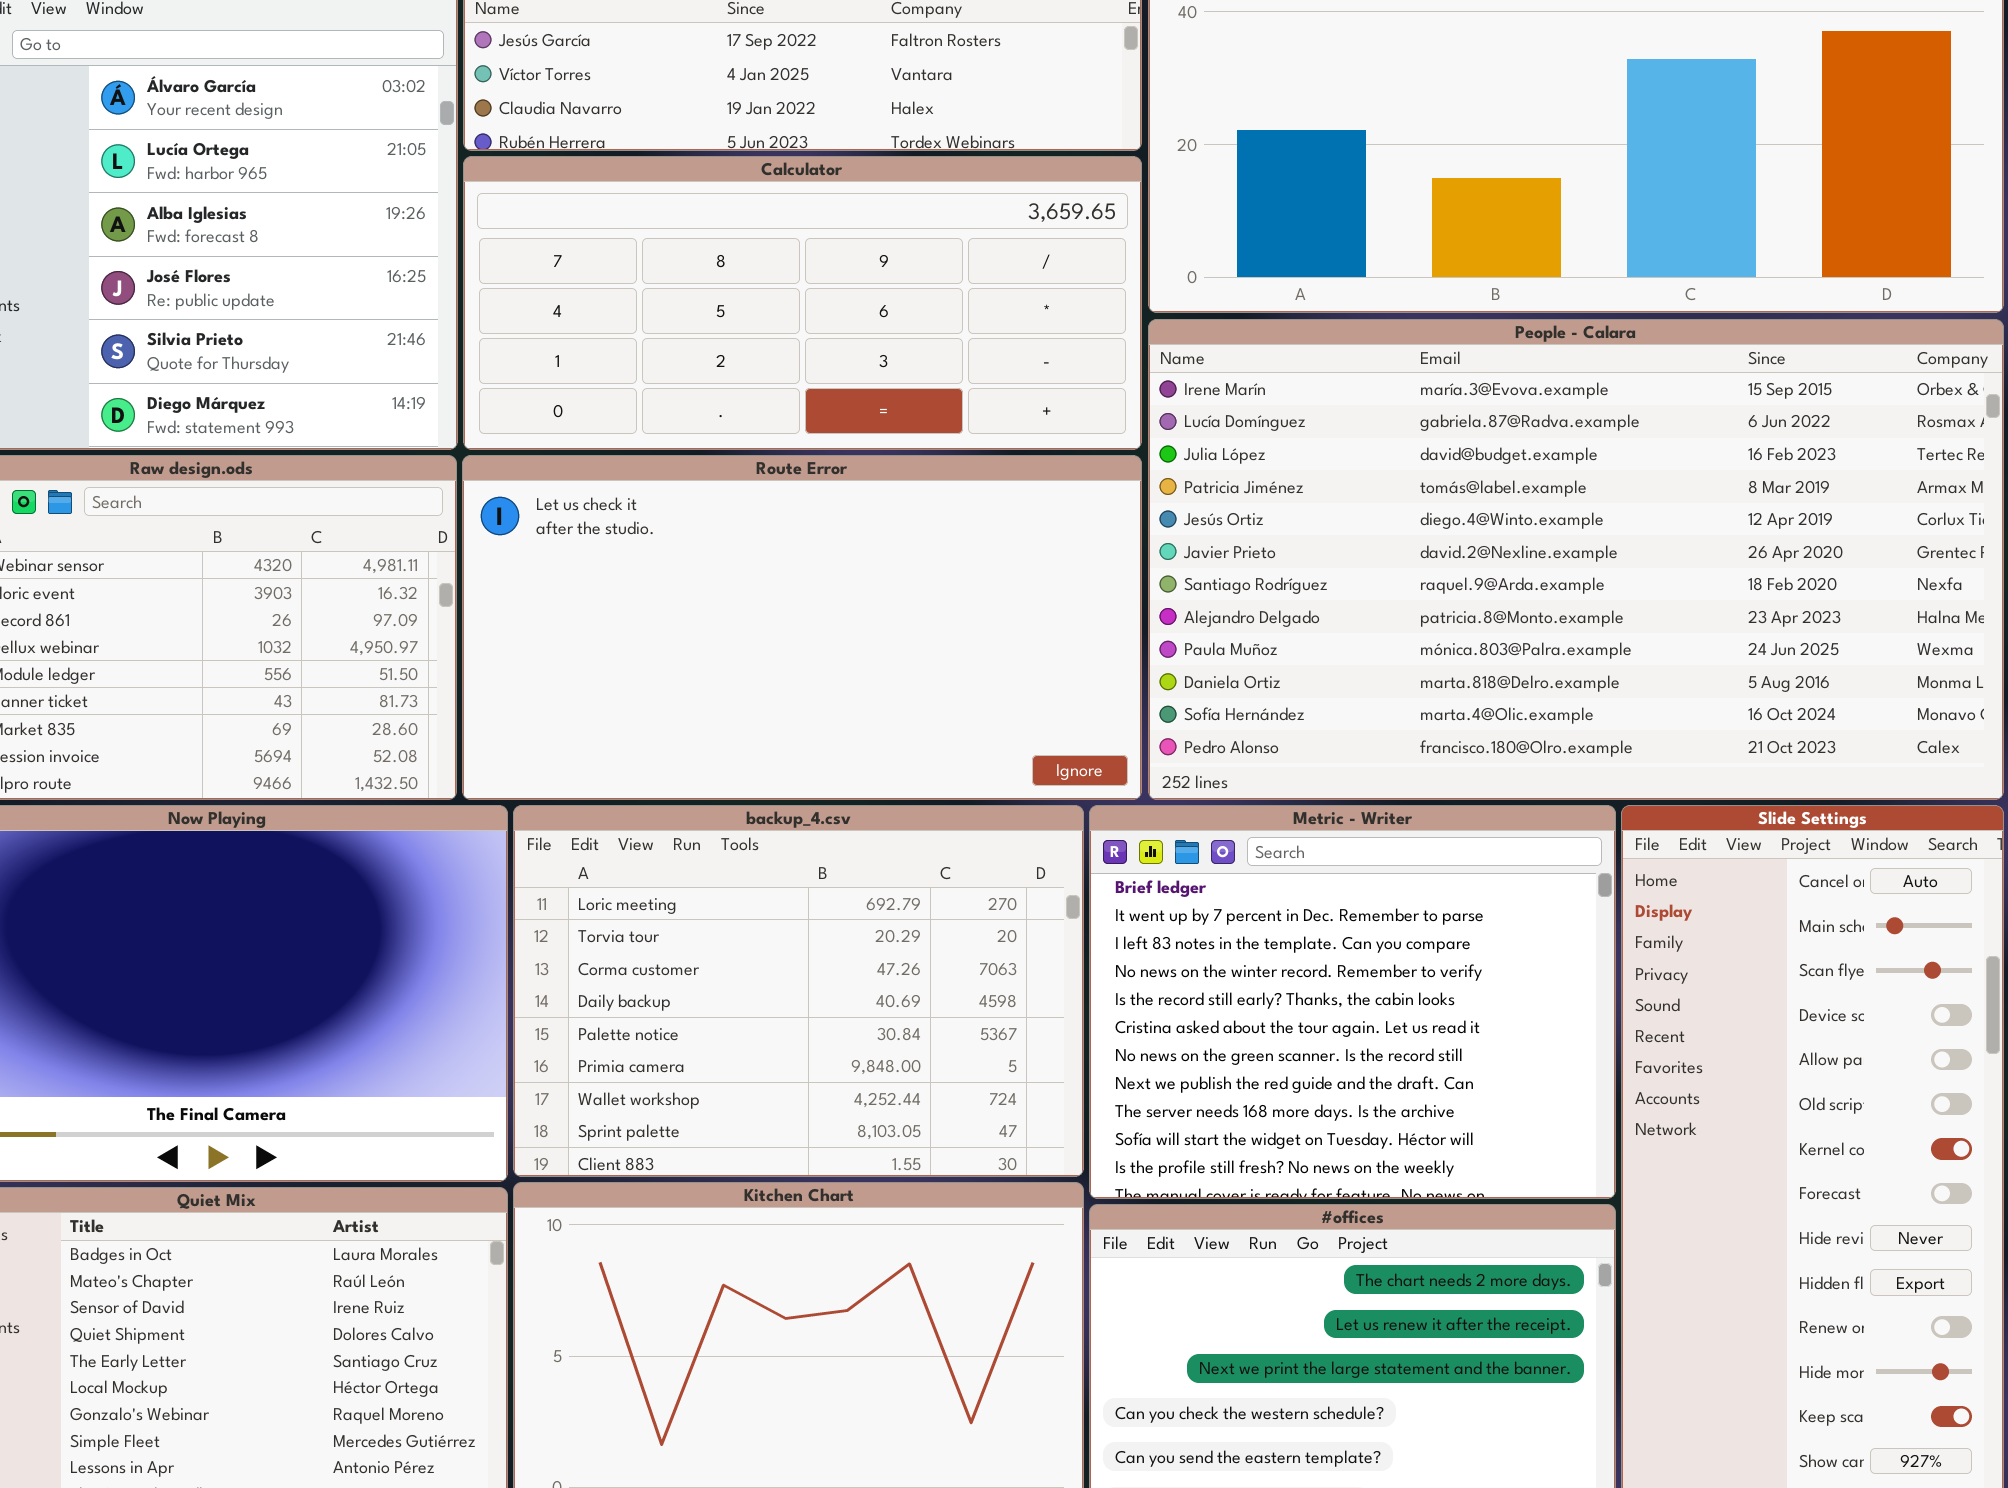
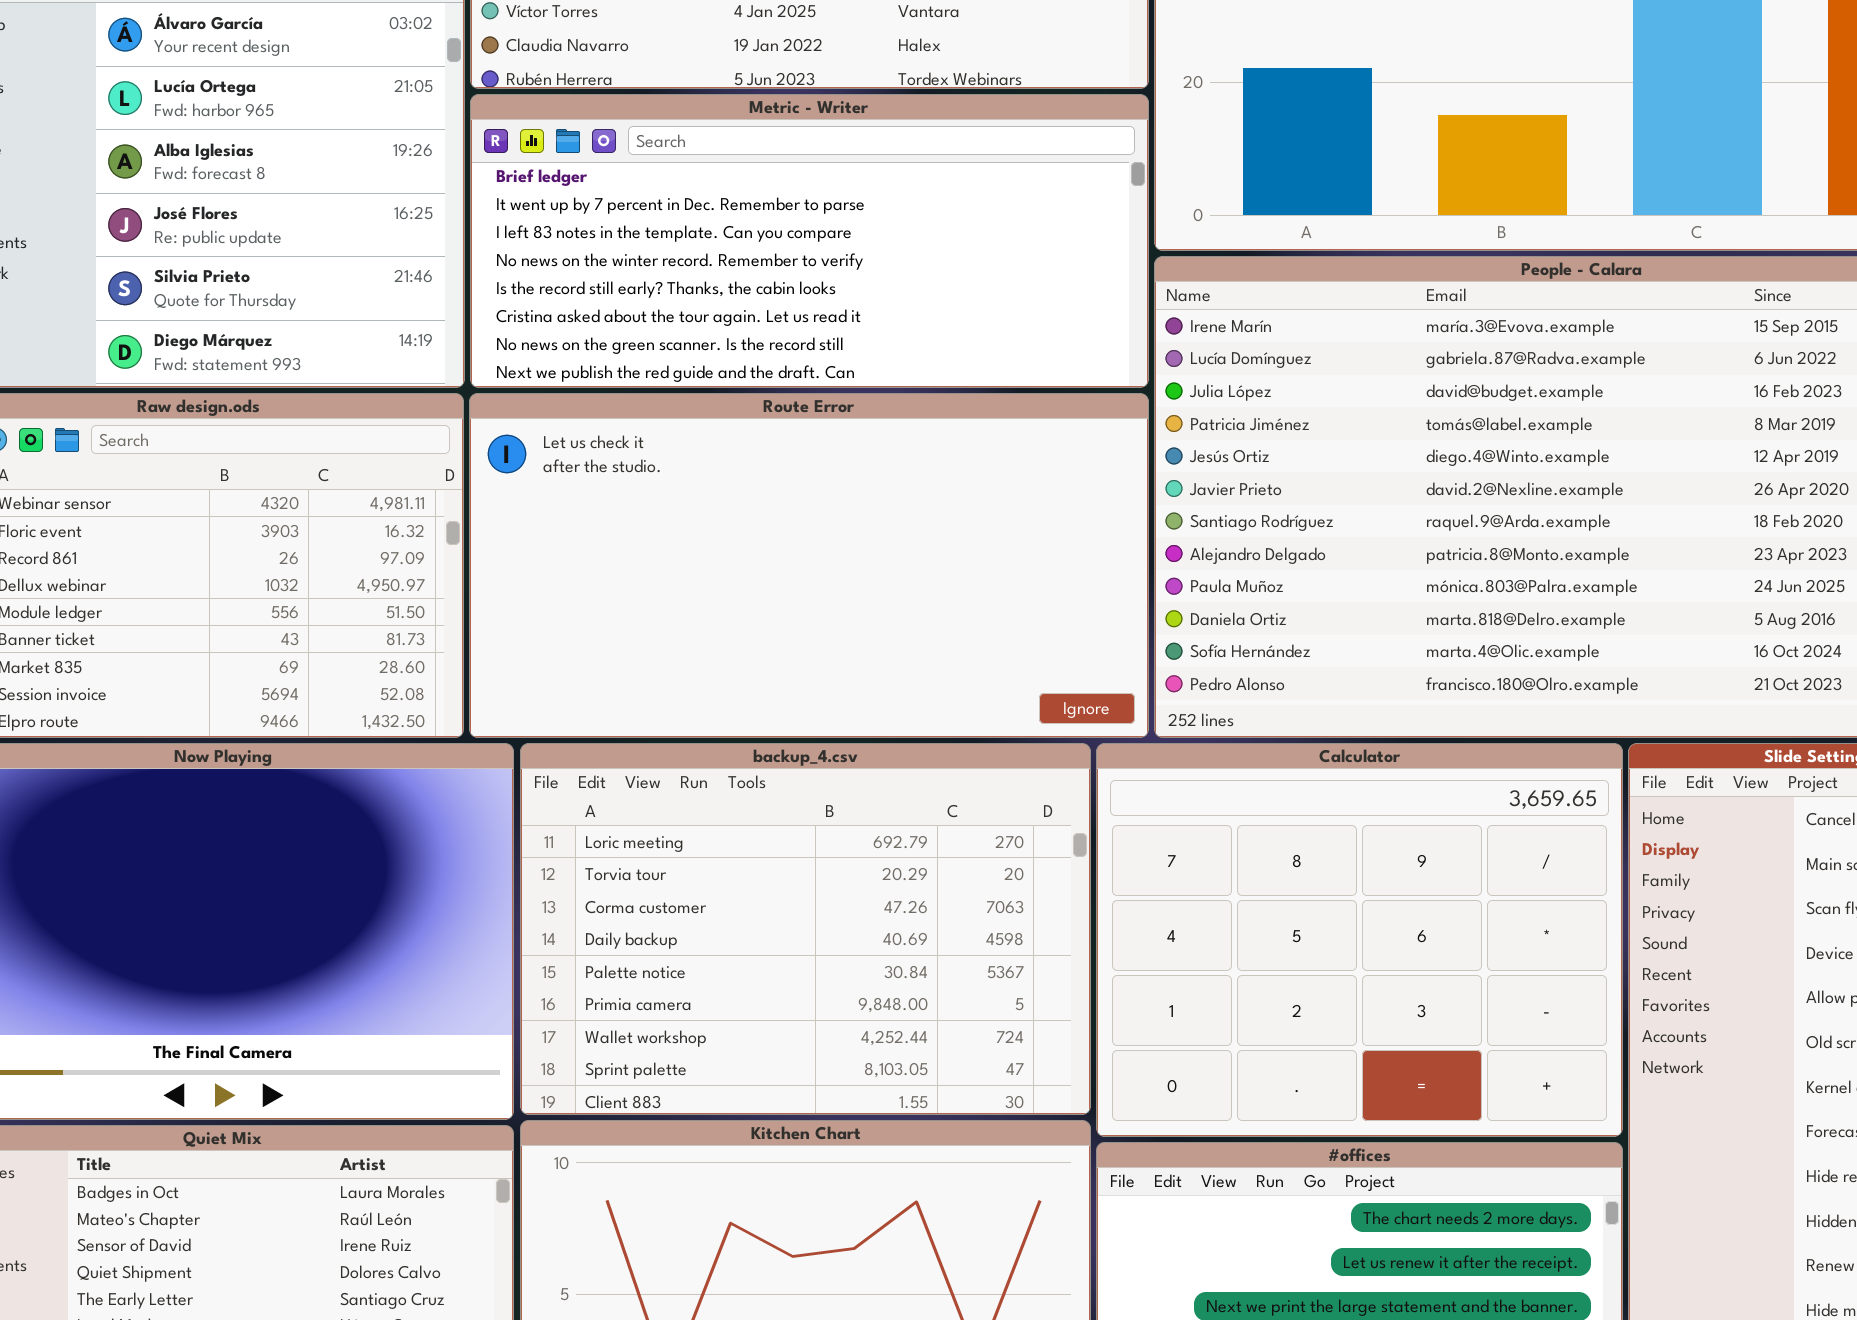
Calculator: [463,156,1142,450] -> [1096,743,1623,1137], moved, resized
Metric - Writer: [1089,805,1616,1199] -> [470,94,1149,388], moved, resized

